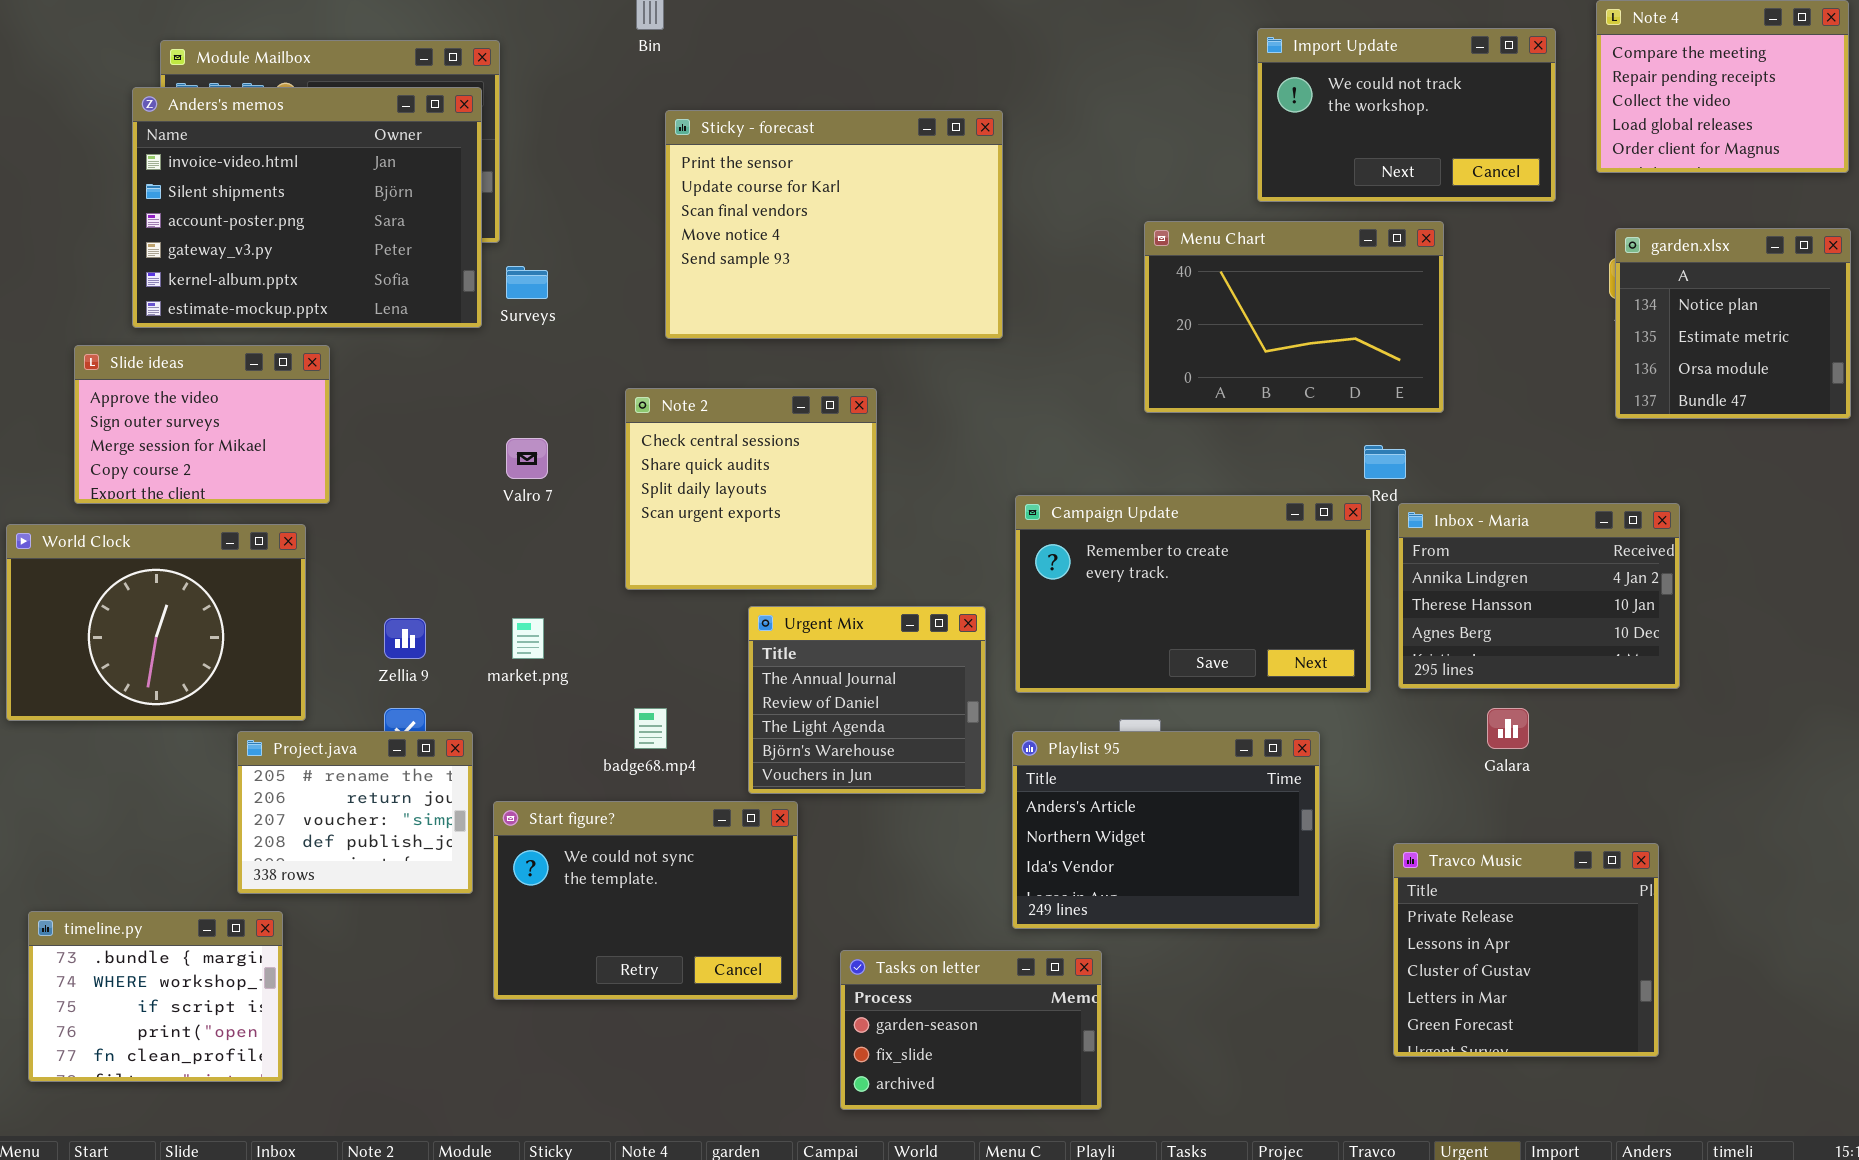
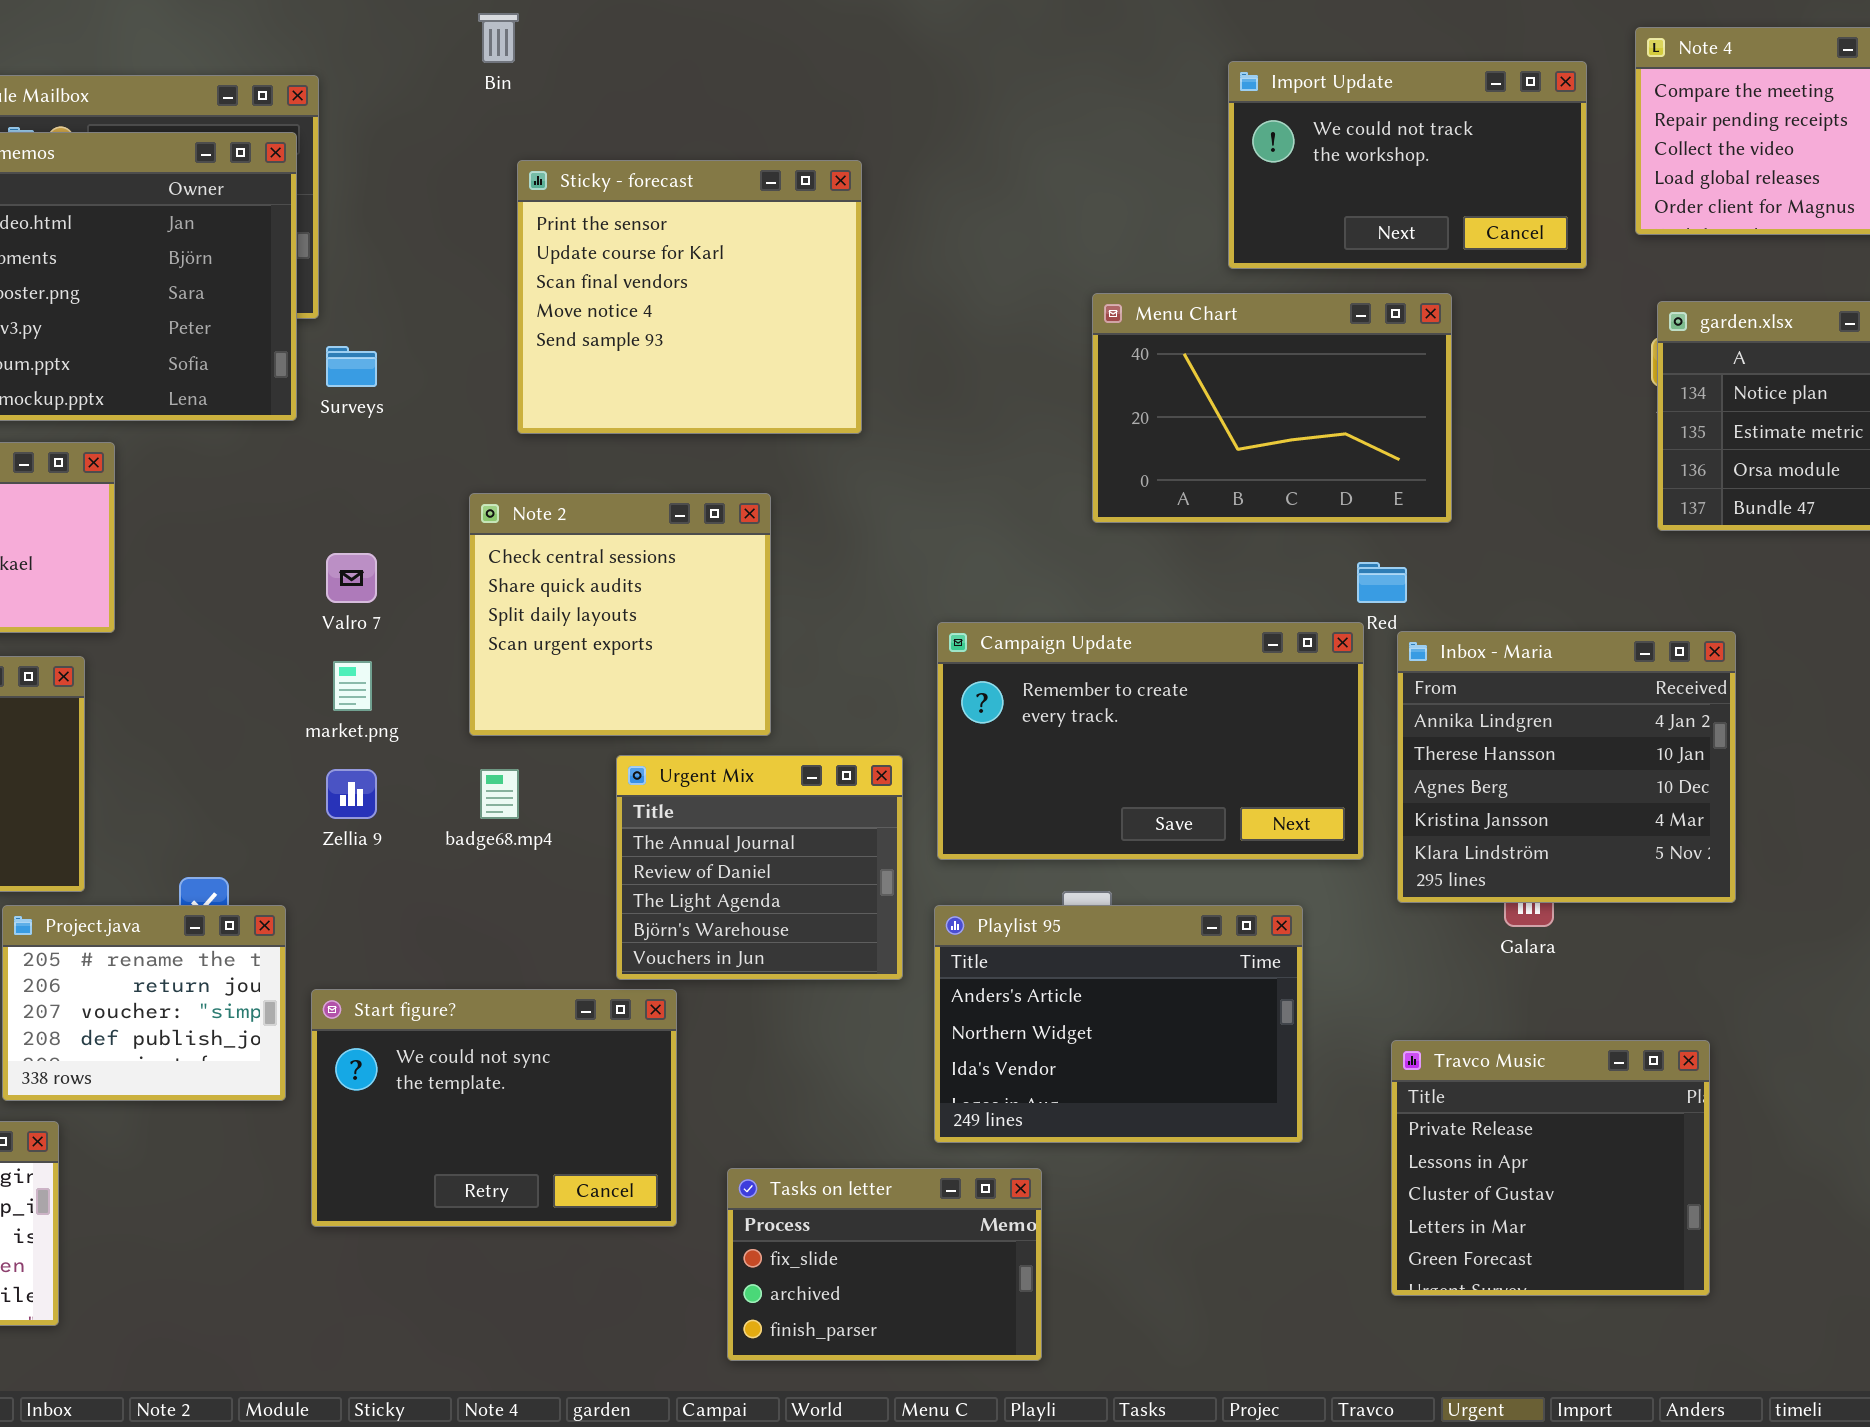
Sticky - forecast: [665,110,1003,339] -> [517,160,862,434], resized
Inbox - Maria: [1398,503,1680,689] -> [1397,631,1736,903], resized
Zellia 9: [384,618,426,659] -> [326,769,377,819], moved
market.png: [512,618,544,659] -> [333,661,372,711], moved
badge68.mp4: [634,708,667,749] -> [480,769,519,819], moved
Tasks on letter: [840,950,1102,1110] -> [727,1168,1042,1361], scrolled down 1 row

